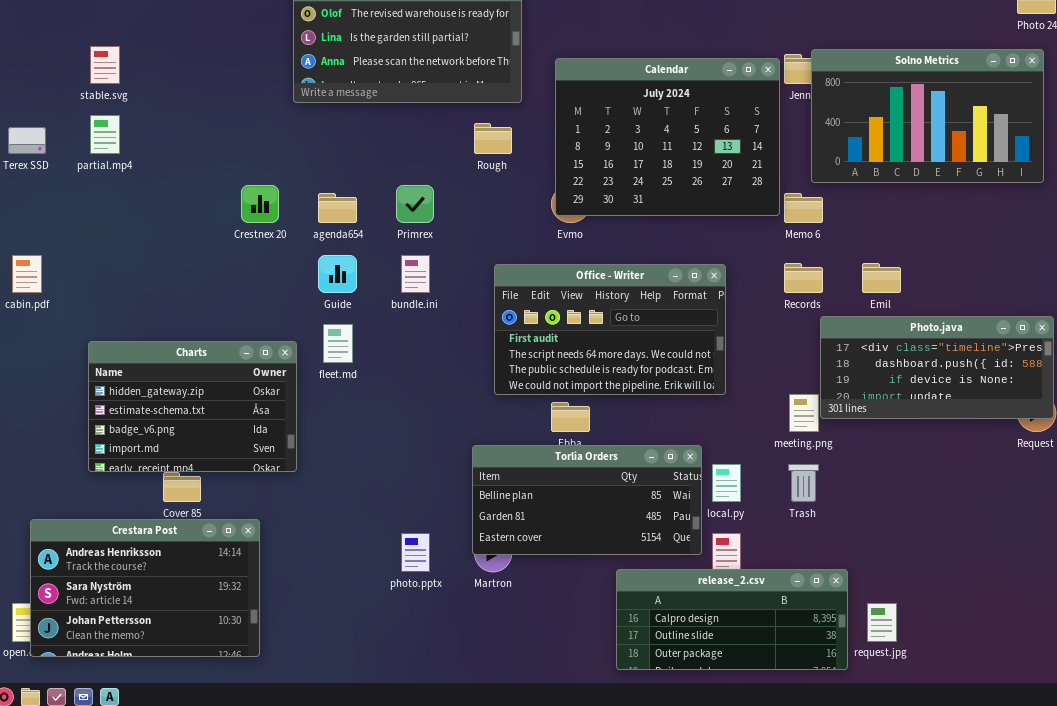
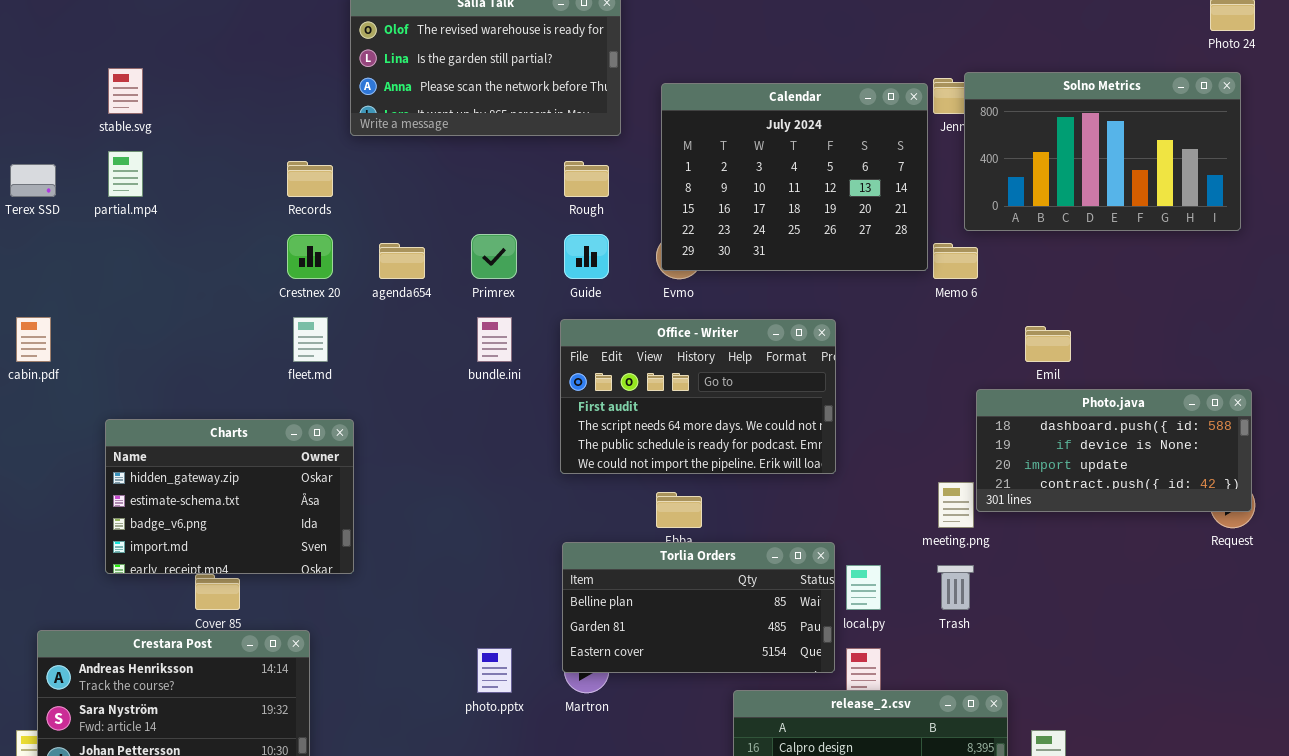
Guide: [318,255,357,293] -> [564,234,609,279], moved
Records: [784,263,823,293] -> [287,161,333,197], moved
Office - Writer: [494,264,726,395] -> [560,319,836,474], moved
Photo.java: [820,316,1054,419] -> [976,389,1252,512], scrolled down 1 row
fleet.md: [323,324,353,363] -> [293,317,328,362], moved

